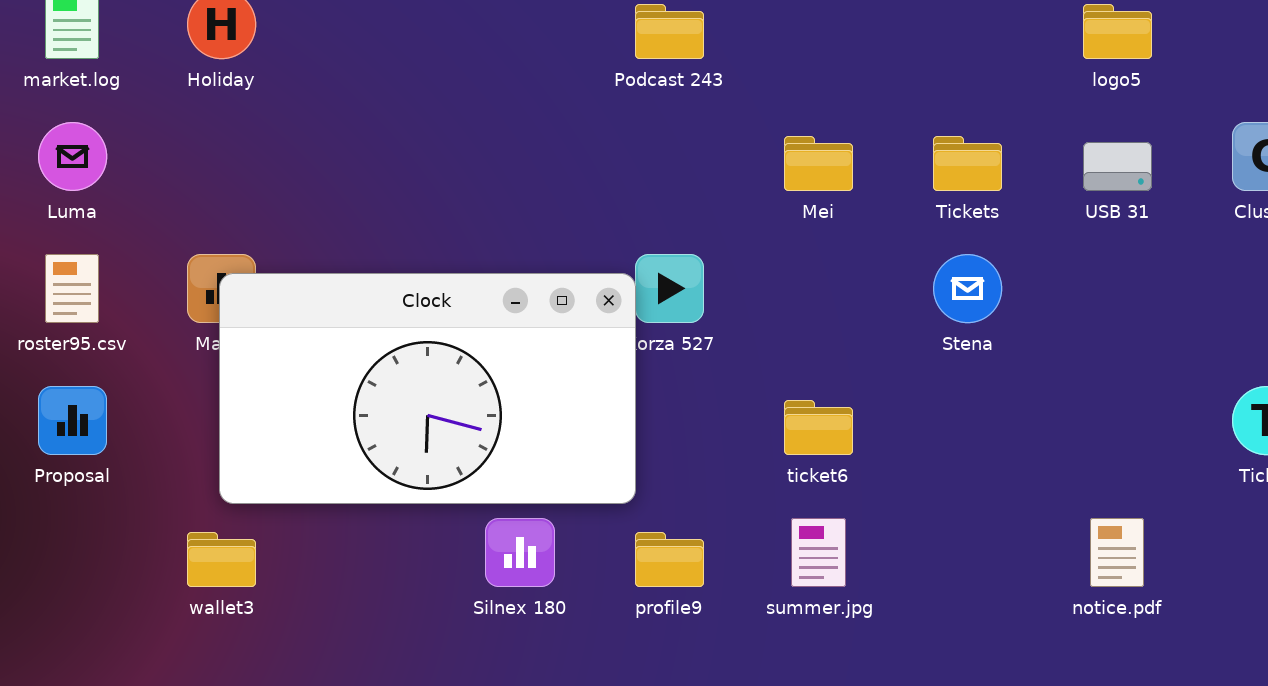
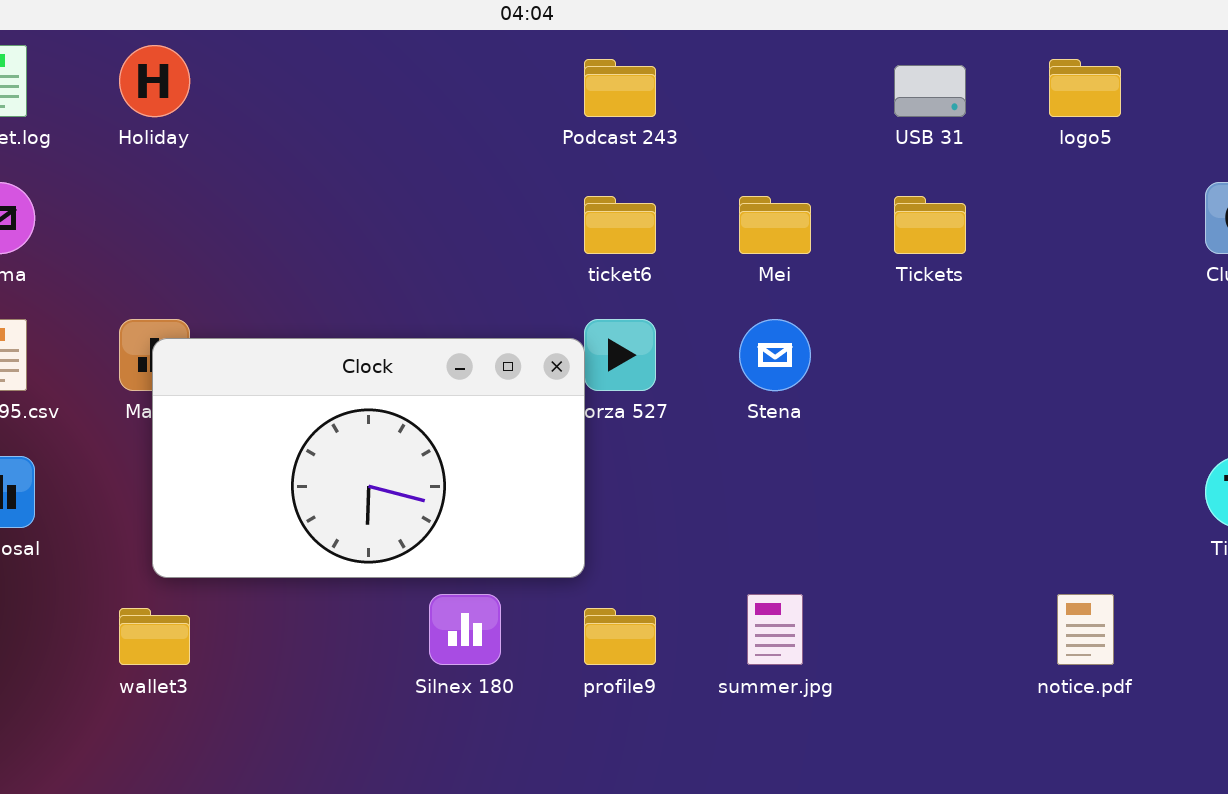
USB 31: [1083,142,1152,191] -> [894,65,966,117], moved
Stena: [933,254,1002,323] -> [739,319,811,391], moved
ticket6: [784,400,853,455] -> [584,196,656,254], moved

